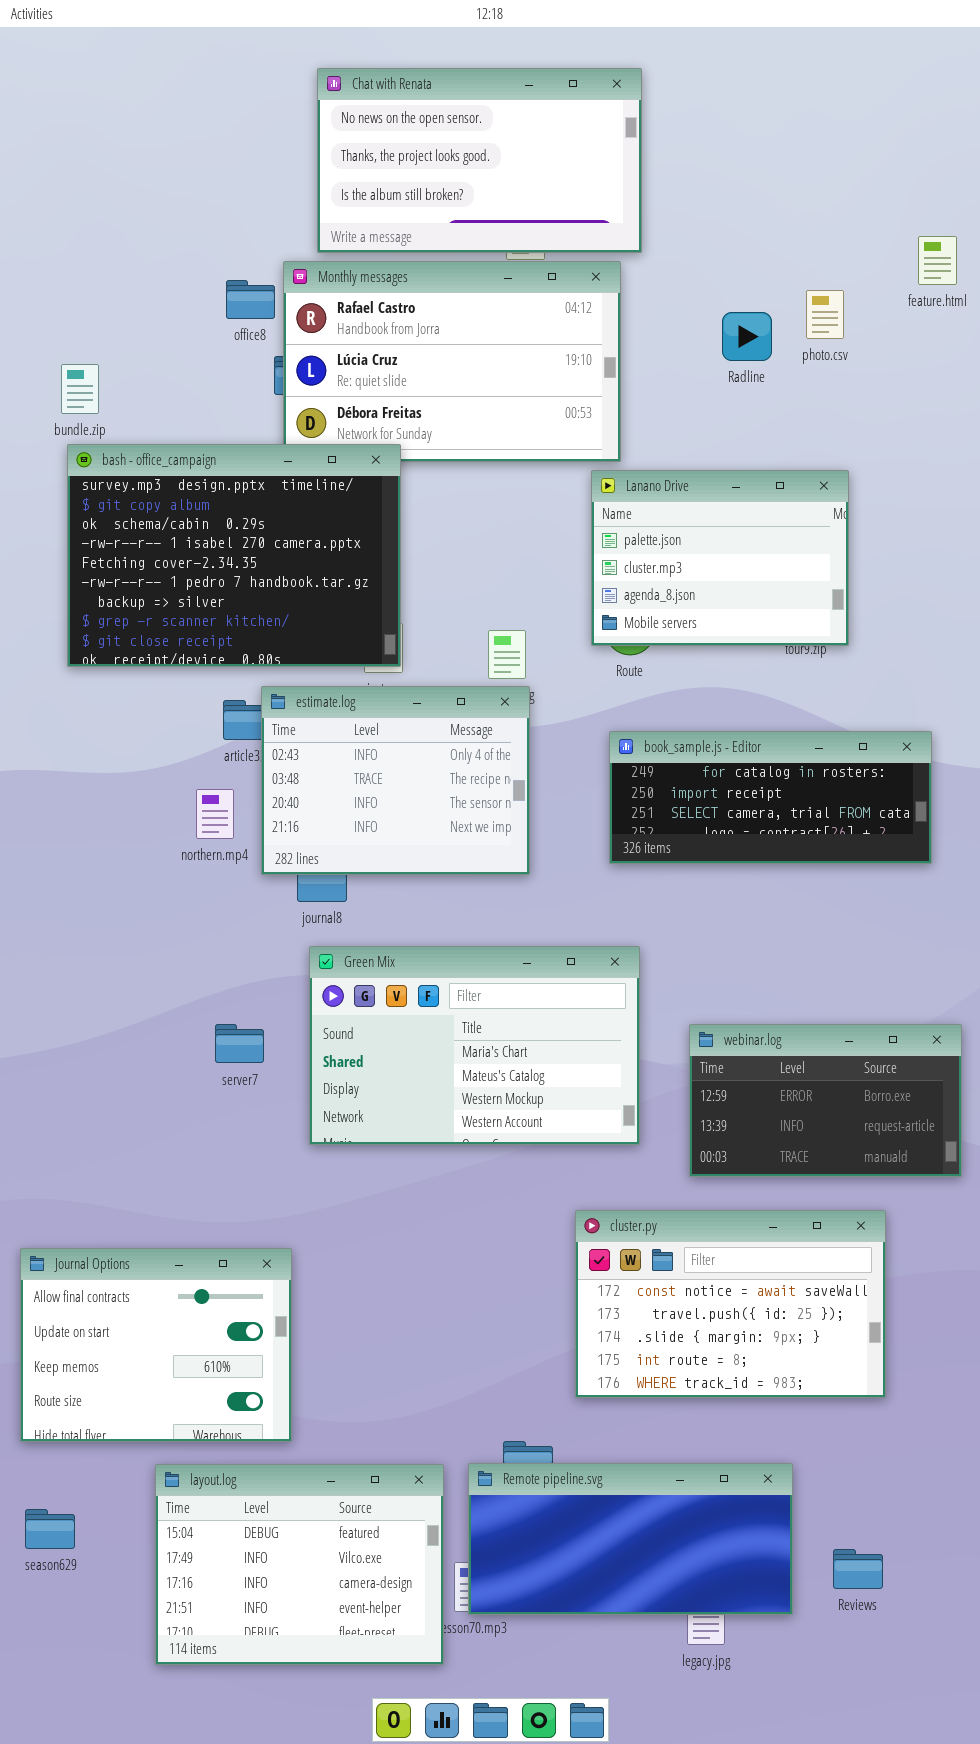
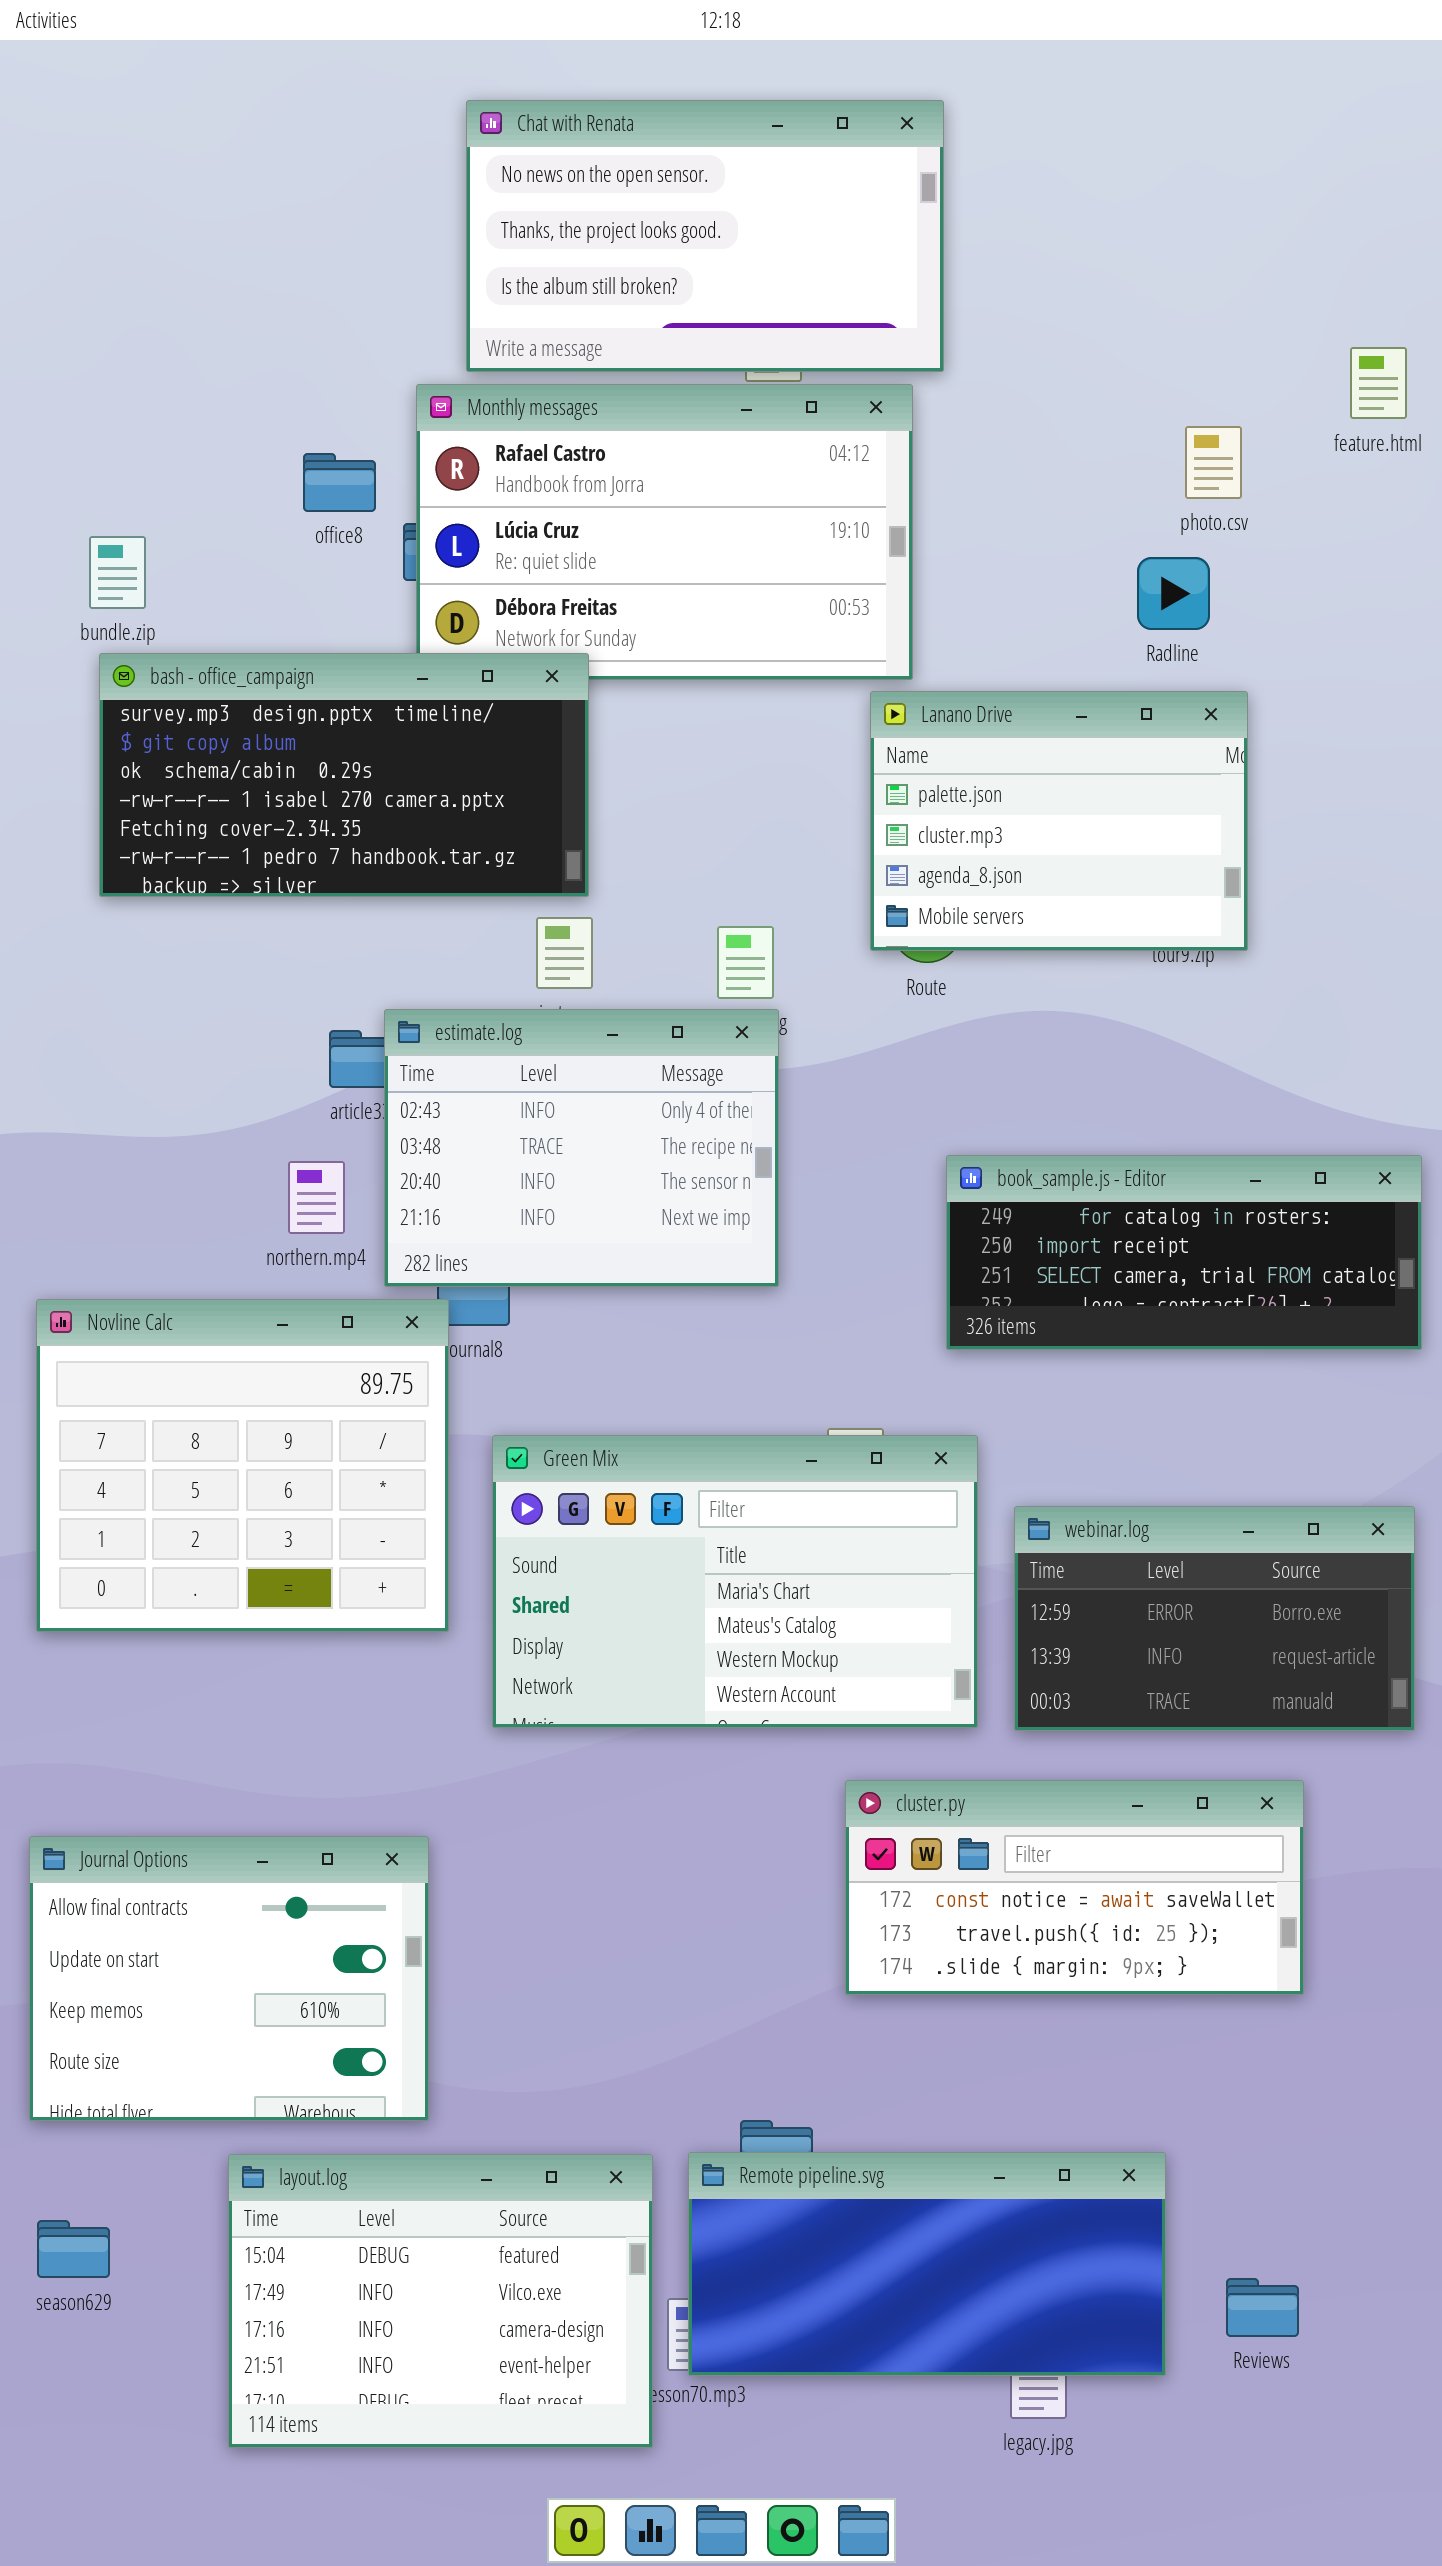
office8: [226,280,275,319] -> [303,453,376,512], moved
Radline: [722,312,772,361] -> [1137,557,1210,630], moved
bash - office_campaign: [67,444,401,667] -> [99,653,589,897], resized
book_sample.js - Editor: [609,731,932,864] -> [946,1155,1422,1350], moved
Novline Calc: none -> [36,1299,449,1632], opened
Green Mix: [309,946,640,1145] -> [492,1435,978,1728], moved
cluster.py: [575,1210,886,1398] -> [845,1780,1304,1995], resized

